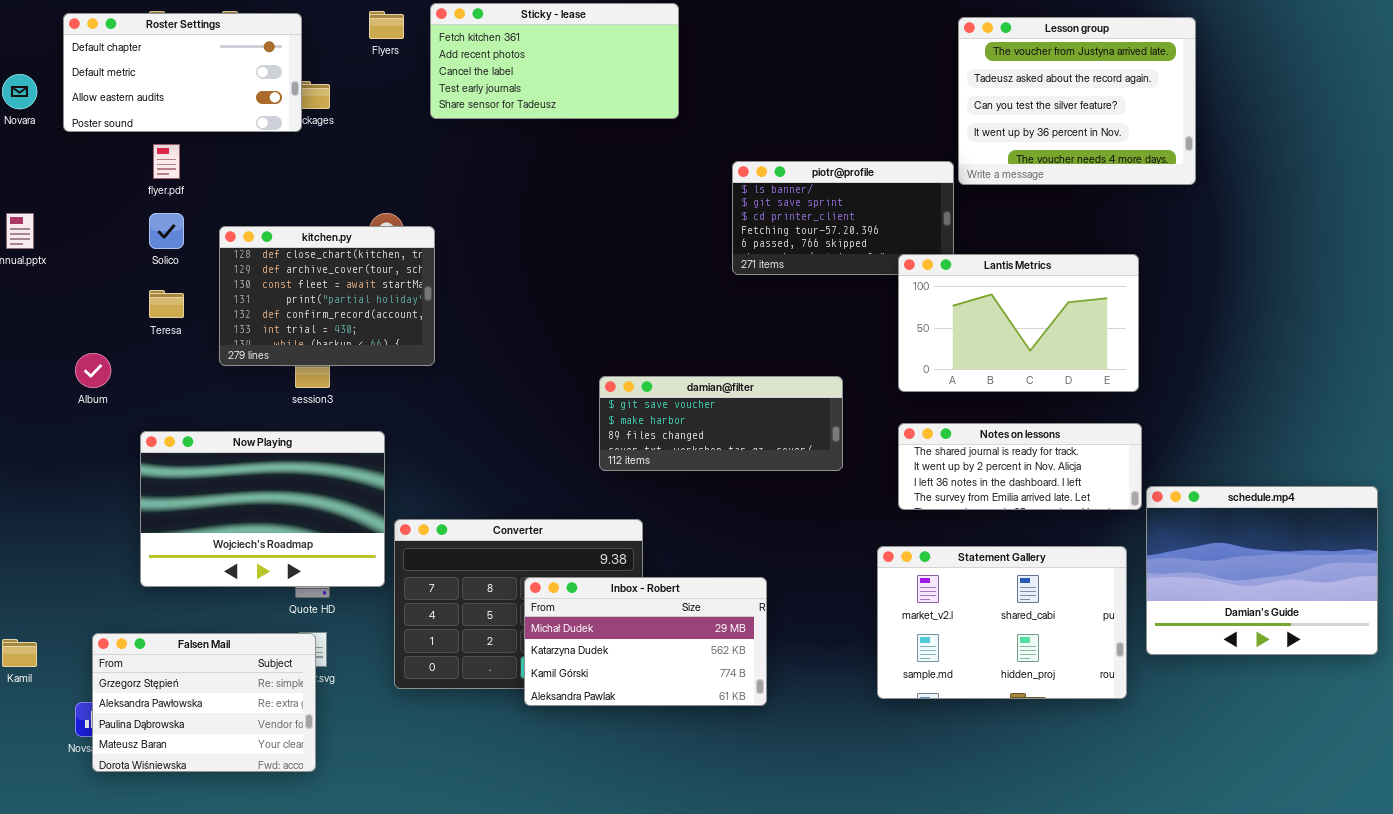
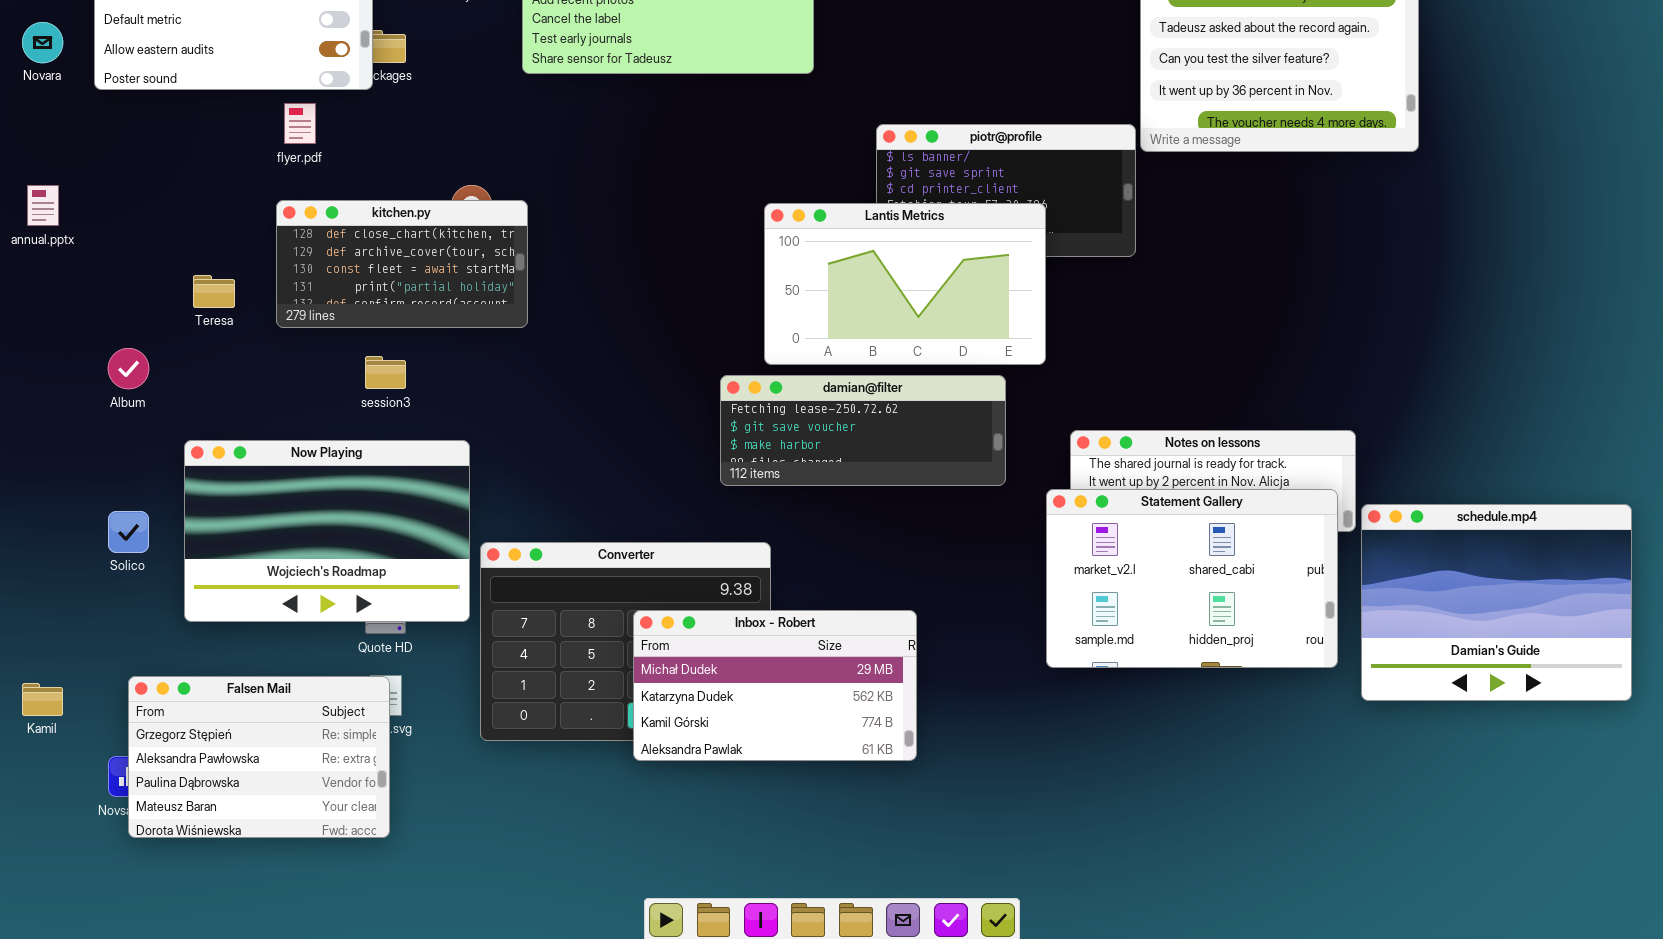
flyer.pdf: [153,144,180,179] -> [284,103,316,144], moved
Solico: [149,213,184,249] -> [108,511,149,553], moved
kitchen.py: [219,226,435,366] -> [276,200,528,328], resized
Lantis Metrics: [898,254,1139,392] -> [764,203,1046,365], moved
damian@filter: [599,376,843,471] -> [720,375,1006,486], scrolled up 1 row
Statement Gallery: [877,546,1127,699] -> [1046,489,1338,668], moved

